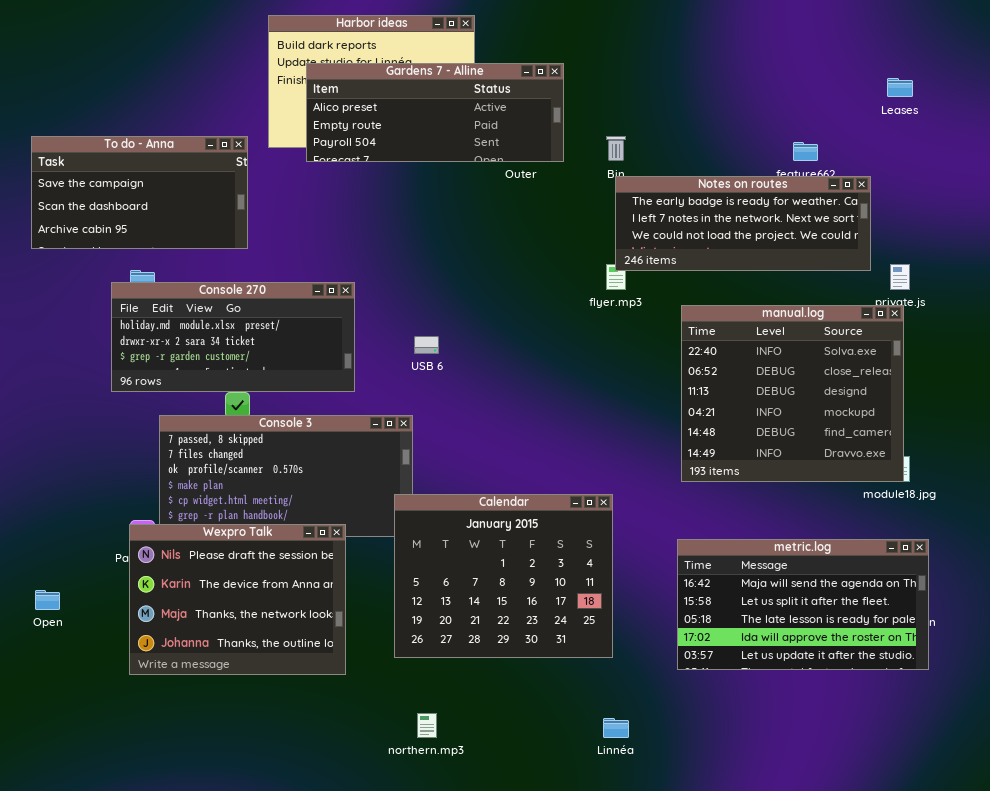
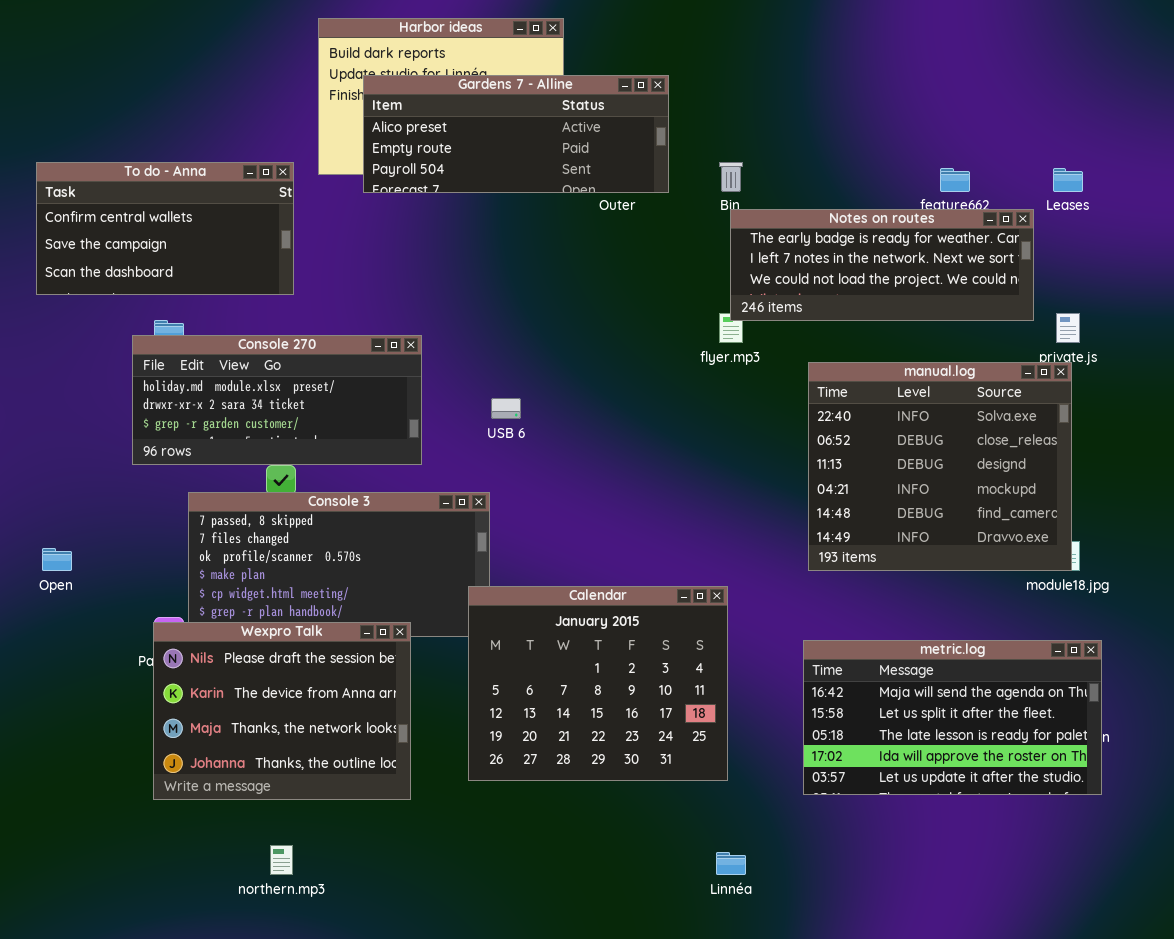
Leases: [887,78,913,97] -> [1053,168,1083,192], moved
To do - Anna: [31,136,248,249] -> [36,162,294,295], scrolled up 1 row
Open: [35,590,60,610] -> [42,548,72,571], moved
northern.mp3: [417,713,437,738] -> [270,845,293,875], moved

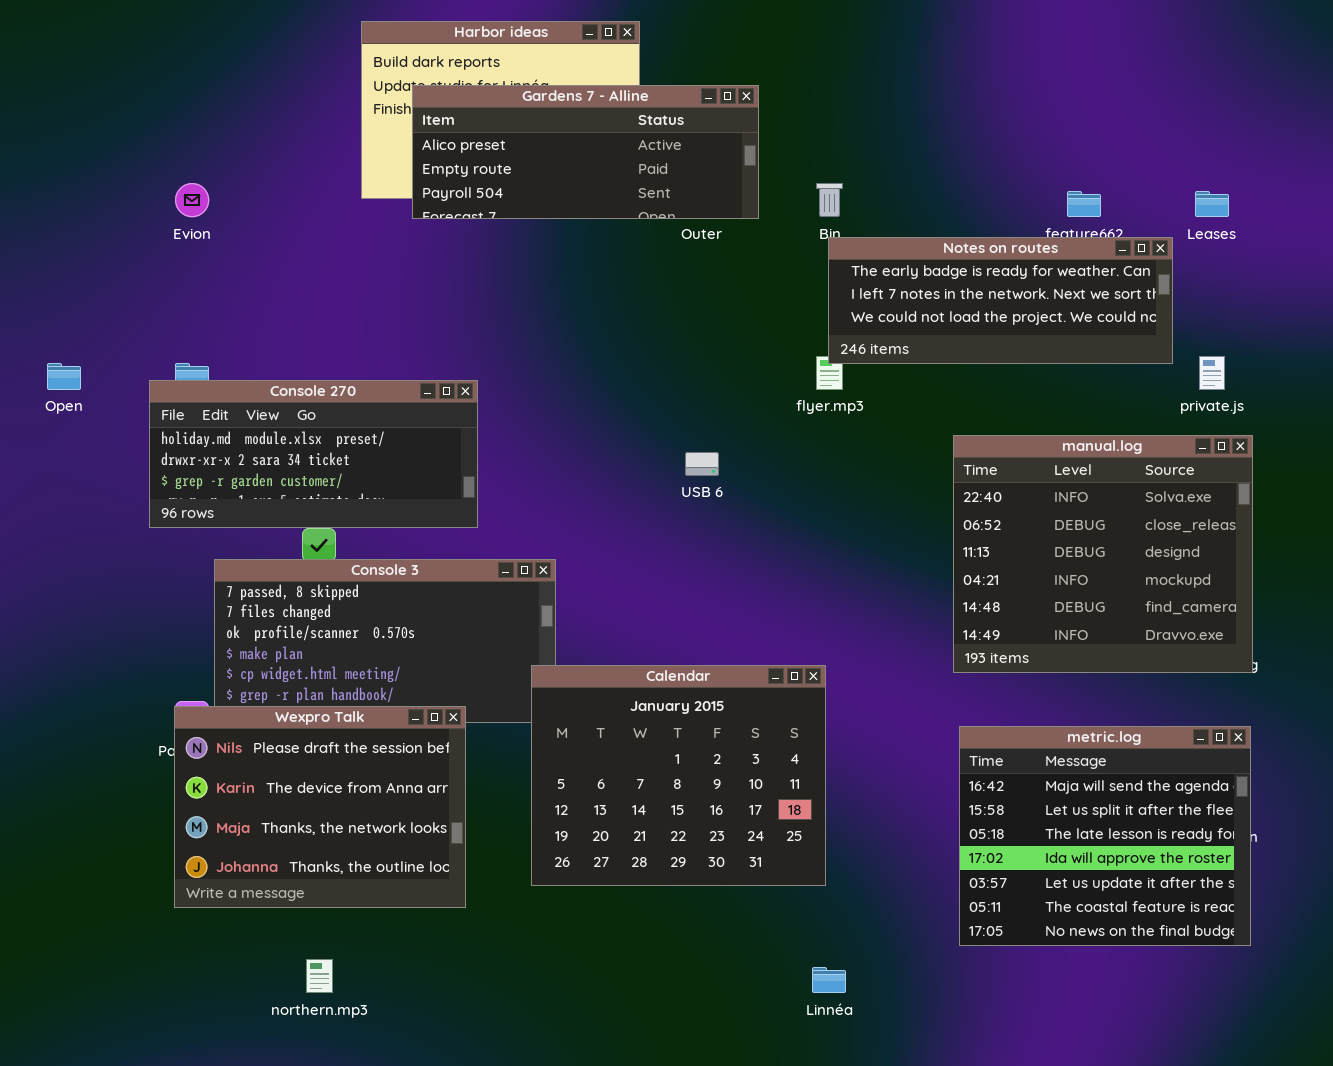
To do - Anna: [36,162,294,295] -> none, closed
manual.log: [808,362,1072,571] -> [953,435,1253,673], moved
USB 6: [491,398,521,419] -> [685,452,719,476], moved
Open: [42,548,72,571] -> [47,363,81,390], moved
metric.log: [803,640,1102,795] -> [959,726,1251,946], resized

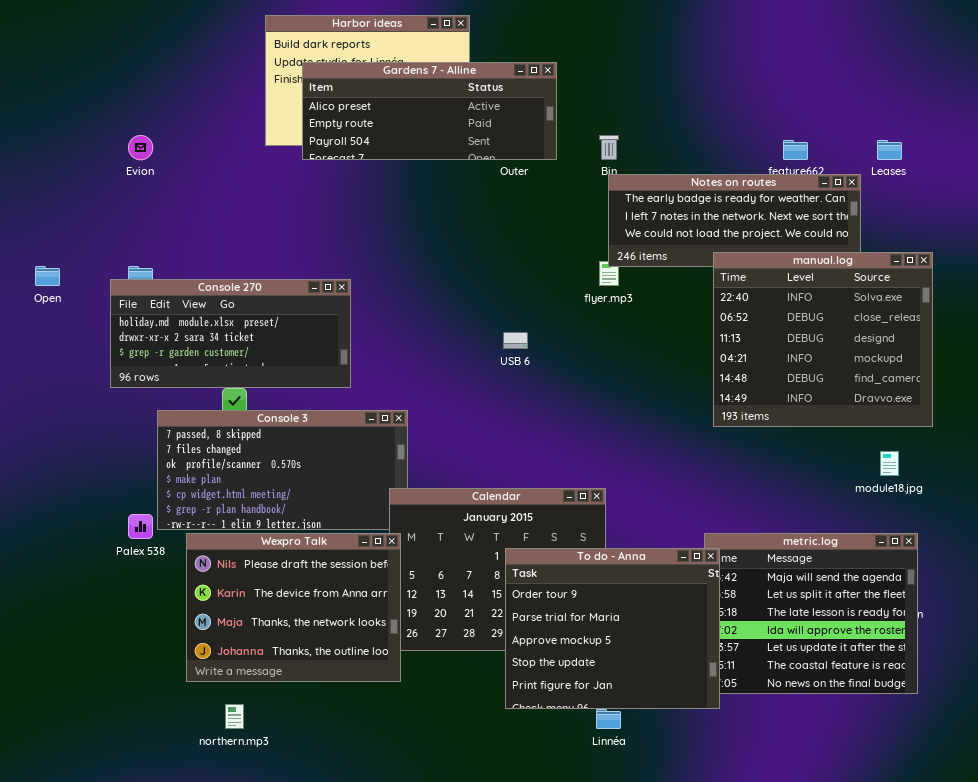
manual.log: [953,435,1253,673] -> [713,252,933,427], moved
Wexpro Talk: [174,706,466,908] -> [186,533,401,682], moved
To do - Anna: none -> [505,548,720,709], opened

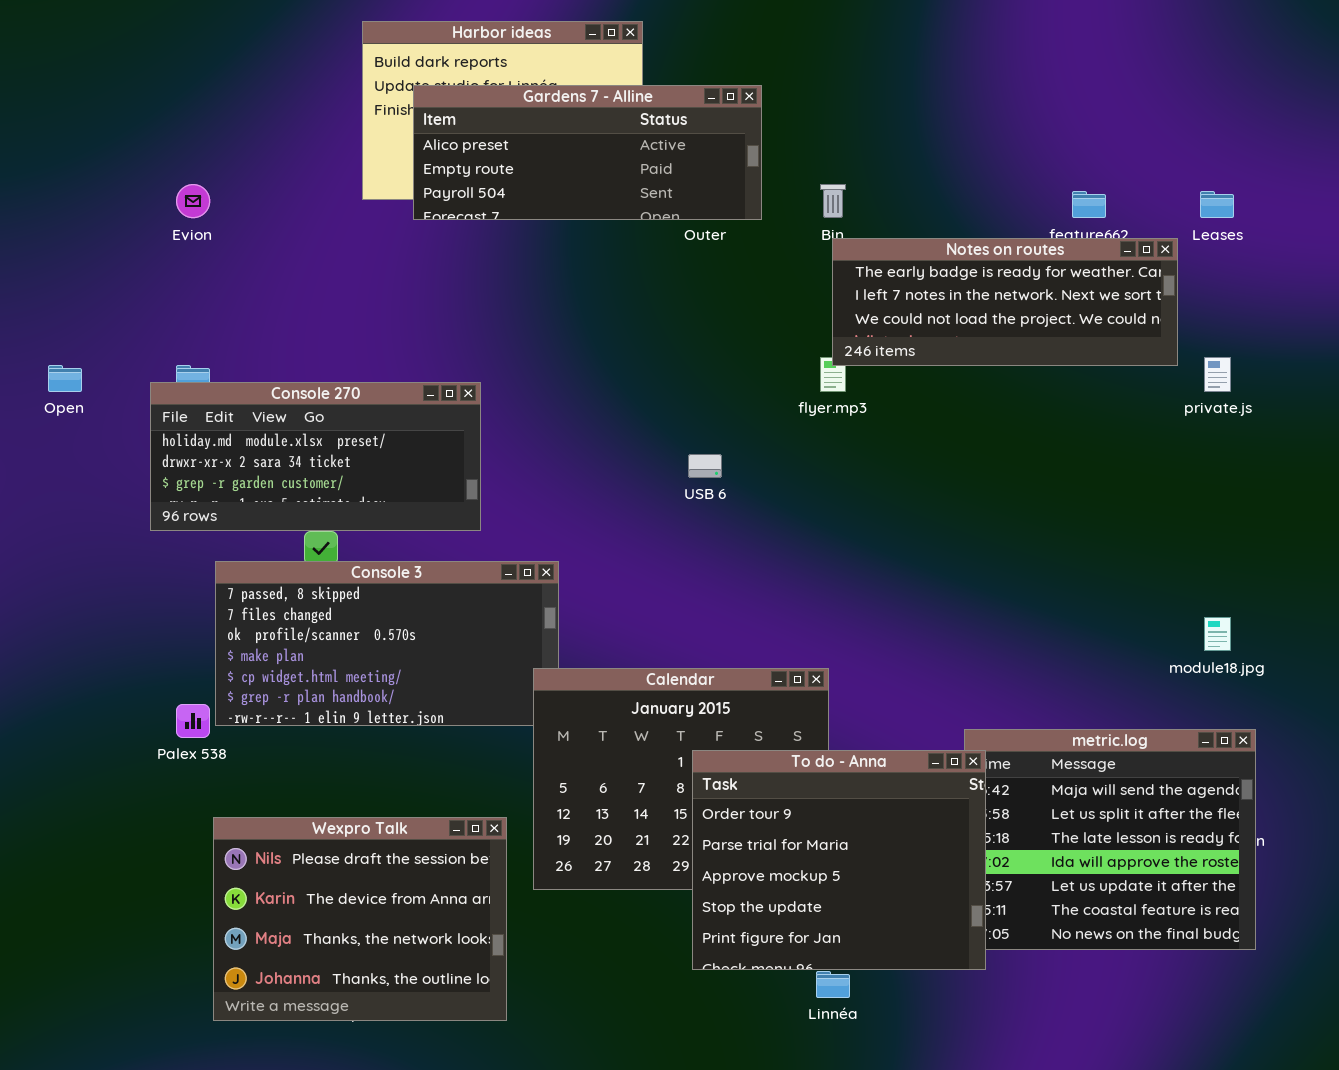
manual.log: [713,252,933,427] -> none, closed
Wexpro Talk: [186,533,401,682] -> [213,817,507,1021], moved

